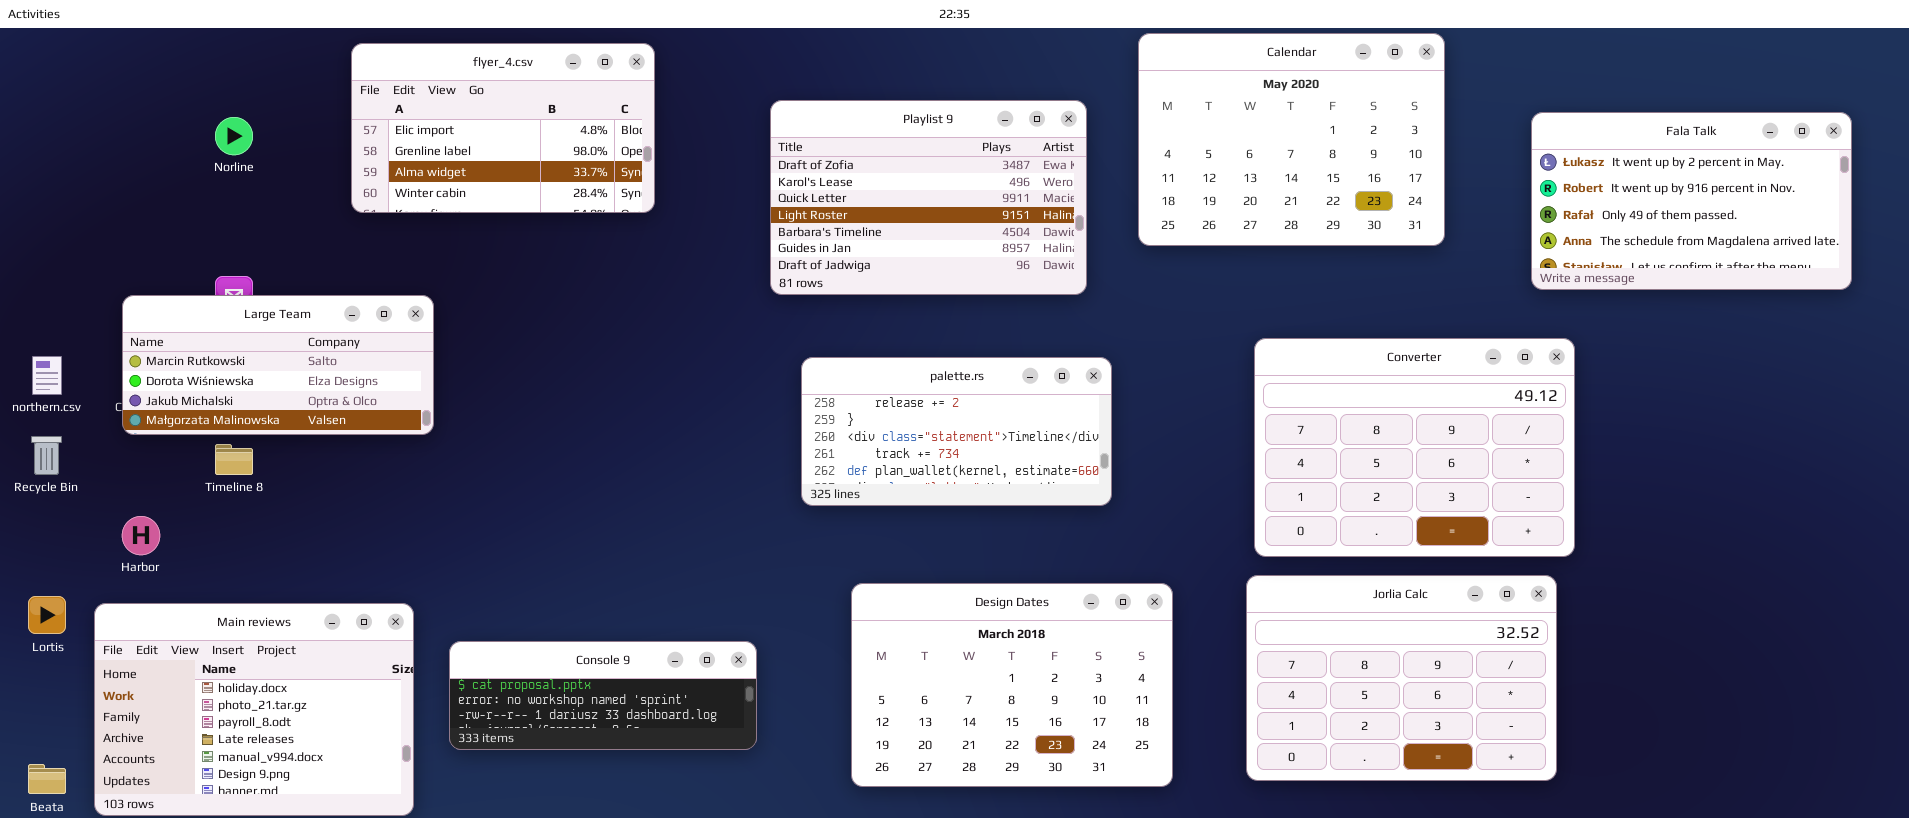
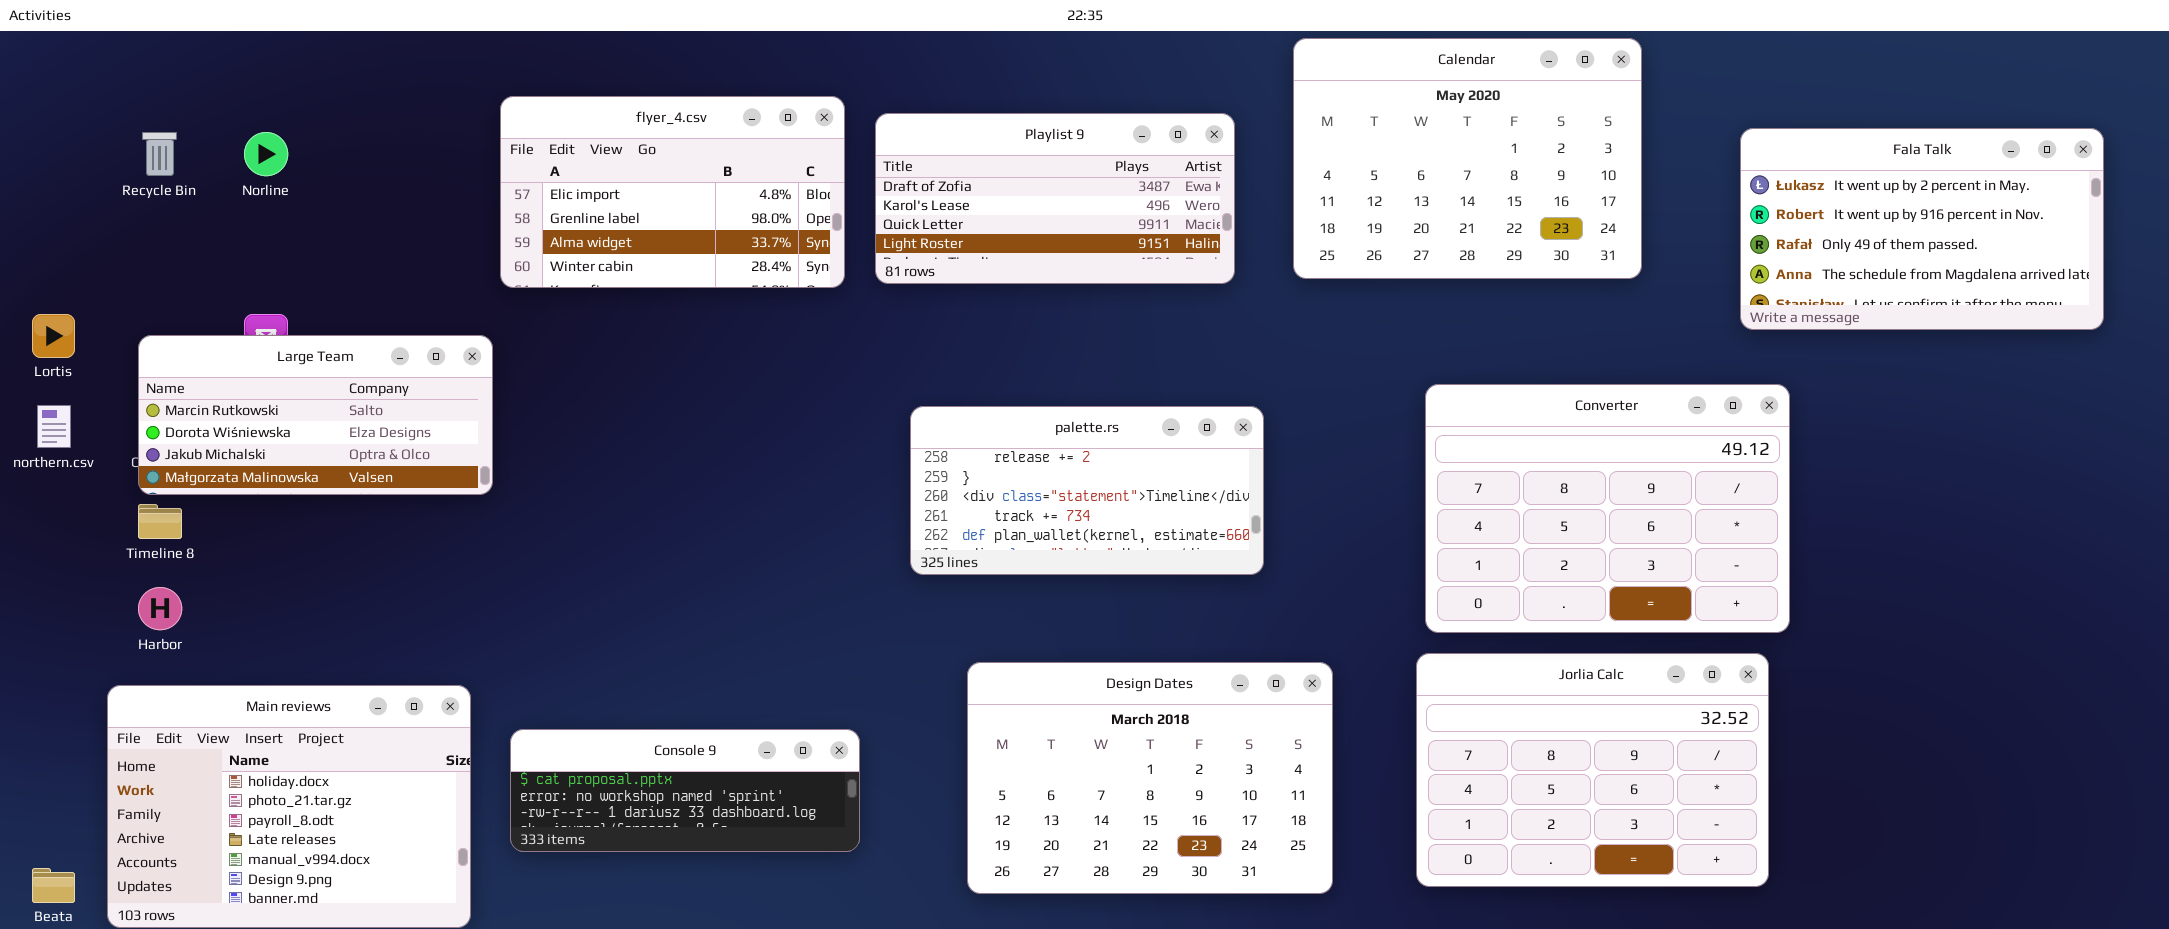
flyer_4.csv: [351,43,655,213] -> [500,96,845,288], moved
Playlist 9: [770,100,1087,295] -> [875,113,1235,284], resized
Recycle Bin: [31,436,62,475] -> [142,132,177,176], moved
Timeline 8: [215,444,253,475] -> [138,504,182,539], moved
Lortis: [28,596,66,634] -> [32,314,75,358], moved

